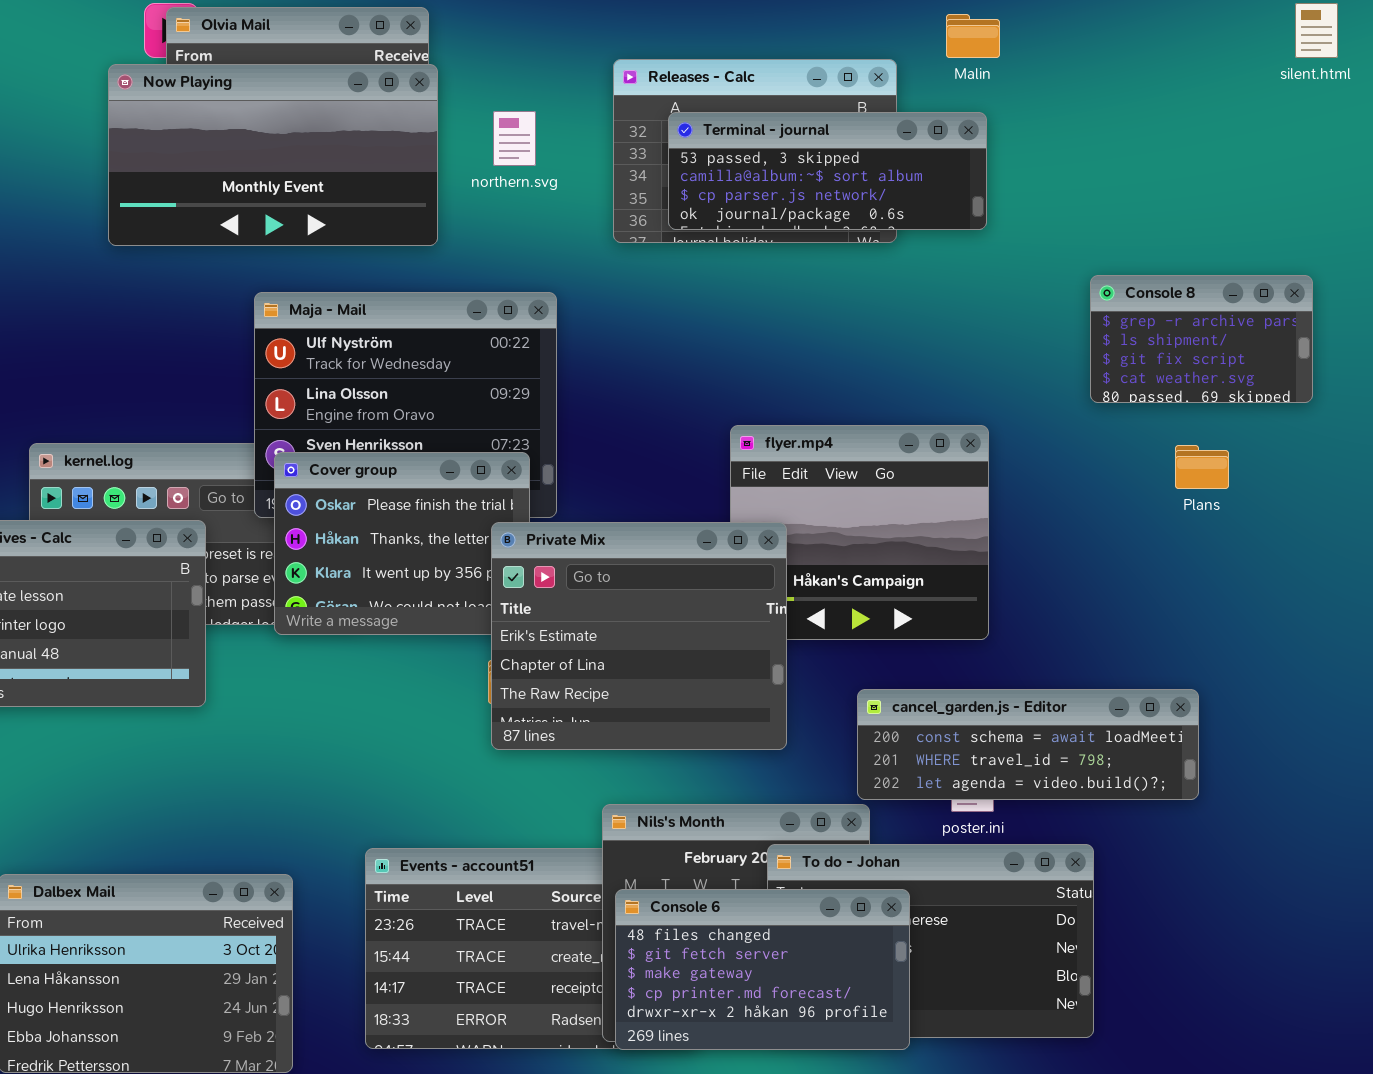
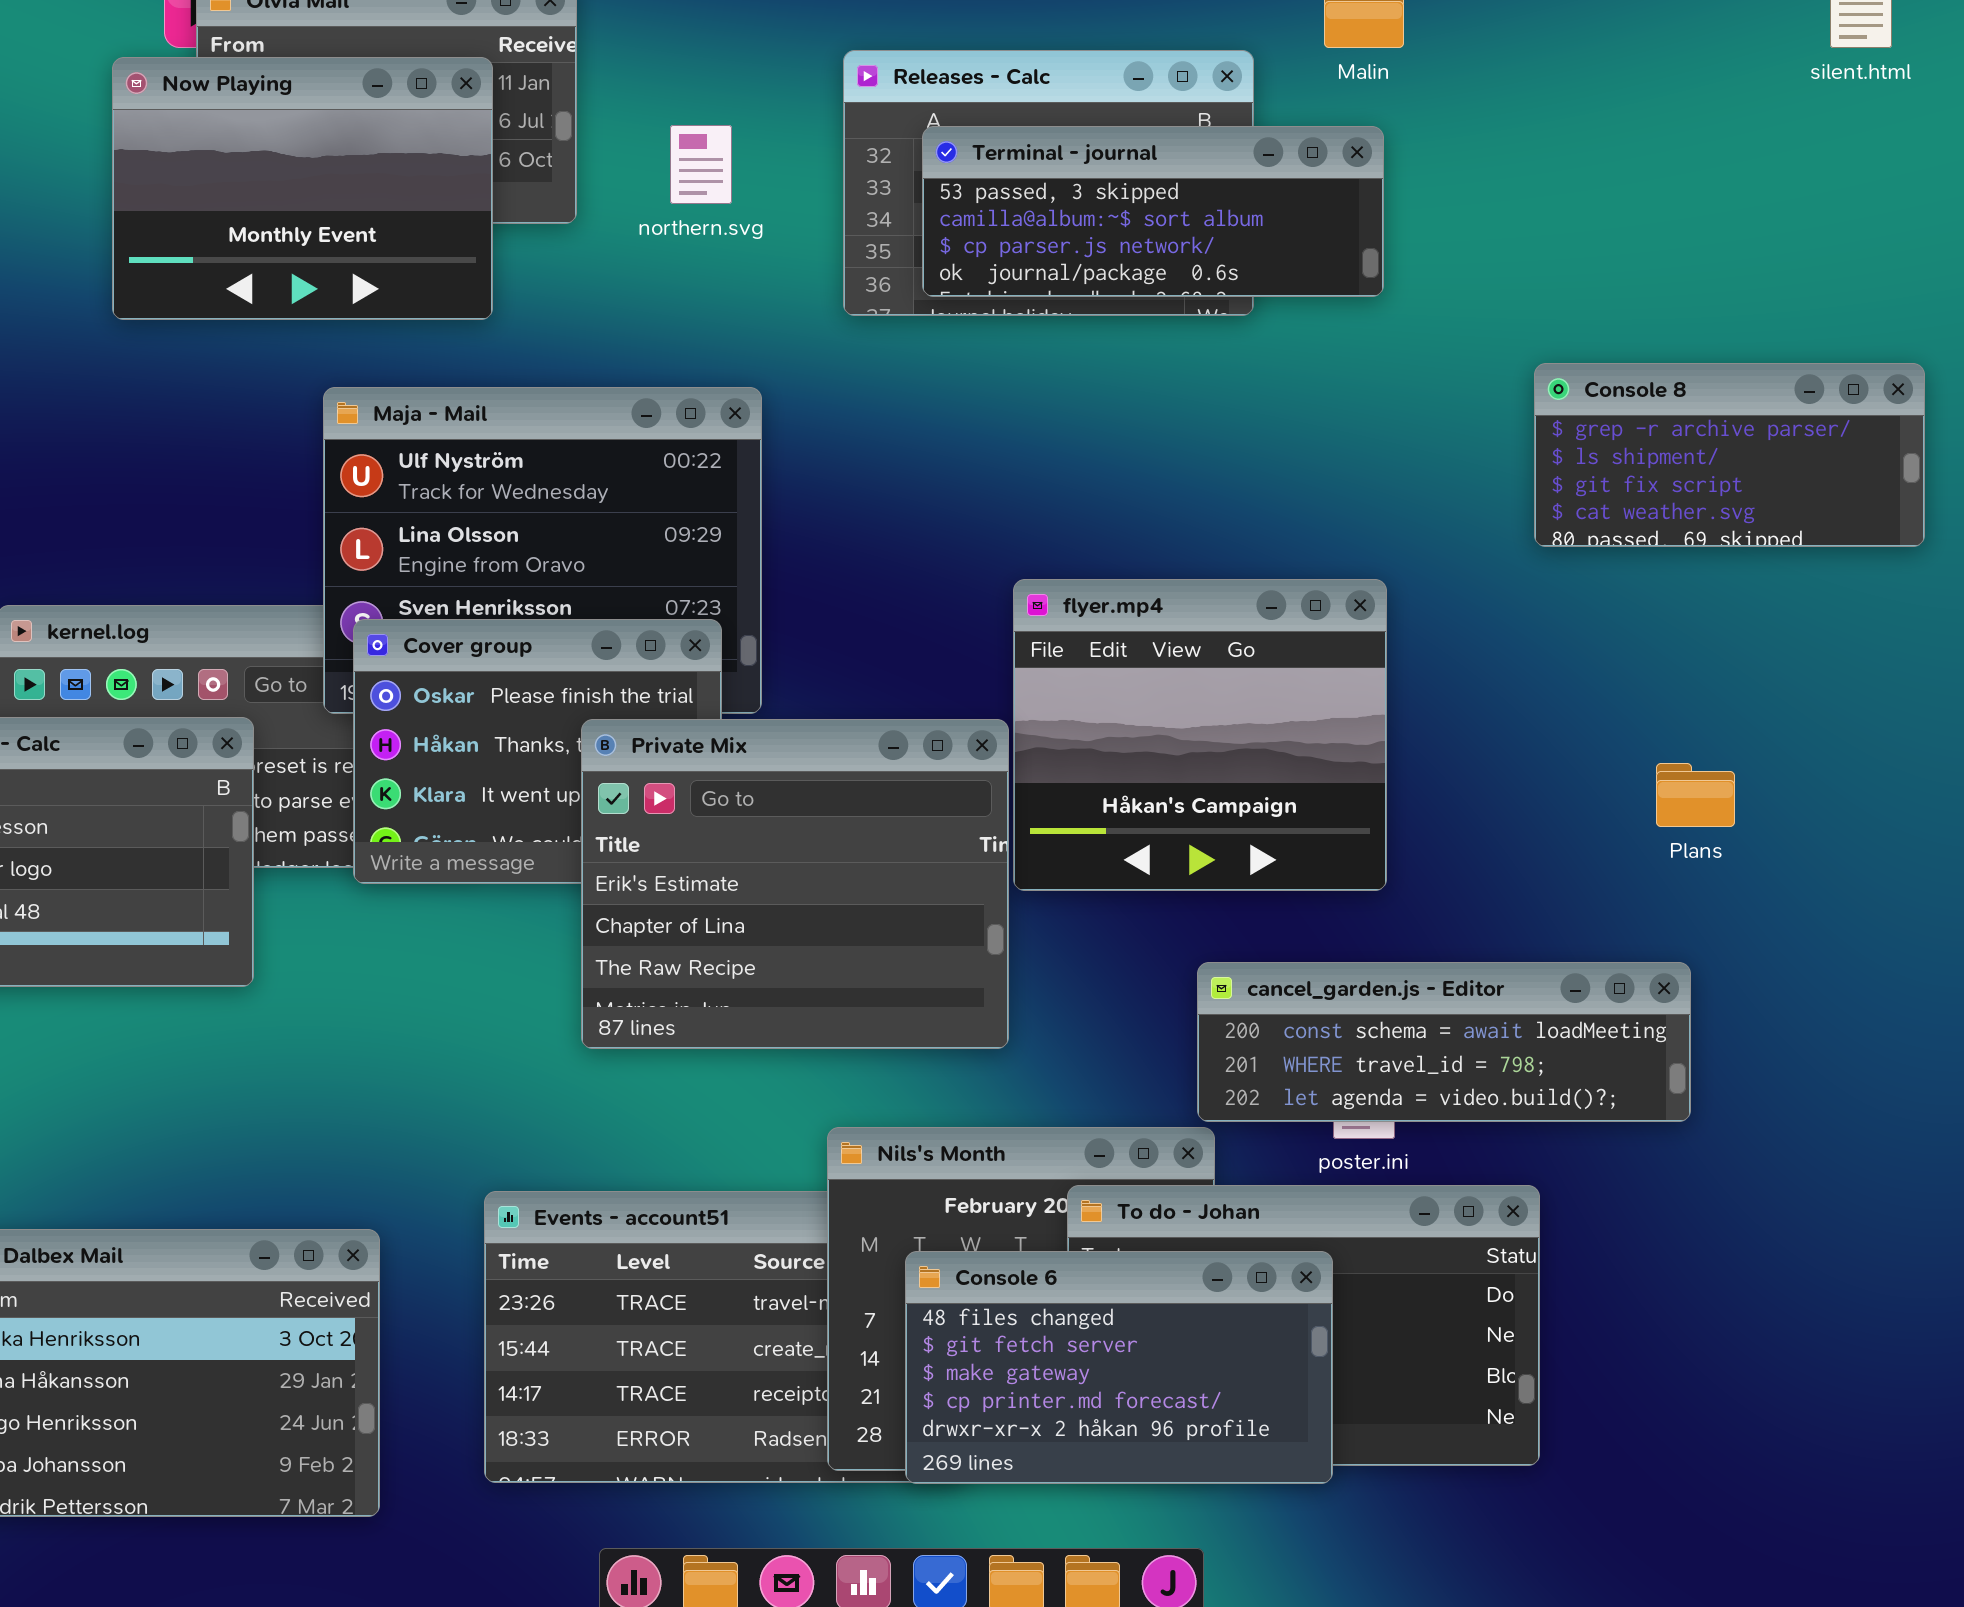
Now Playing: [108,64,438,246] -> [112,57,493,320], resized
Console 8: [1090,275,1313,403] -> [1534,363,1925,547], resized
Plans: [1175,445,1229,489] -> [1656,763,1735,827], moved
Private Mix: [491,522,787,750] -> [581,719,1009,1049], moved
Console 6: [615,889,910,1050] -> [905,1251,1333,1484], moved

